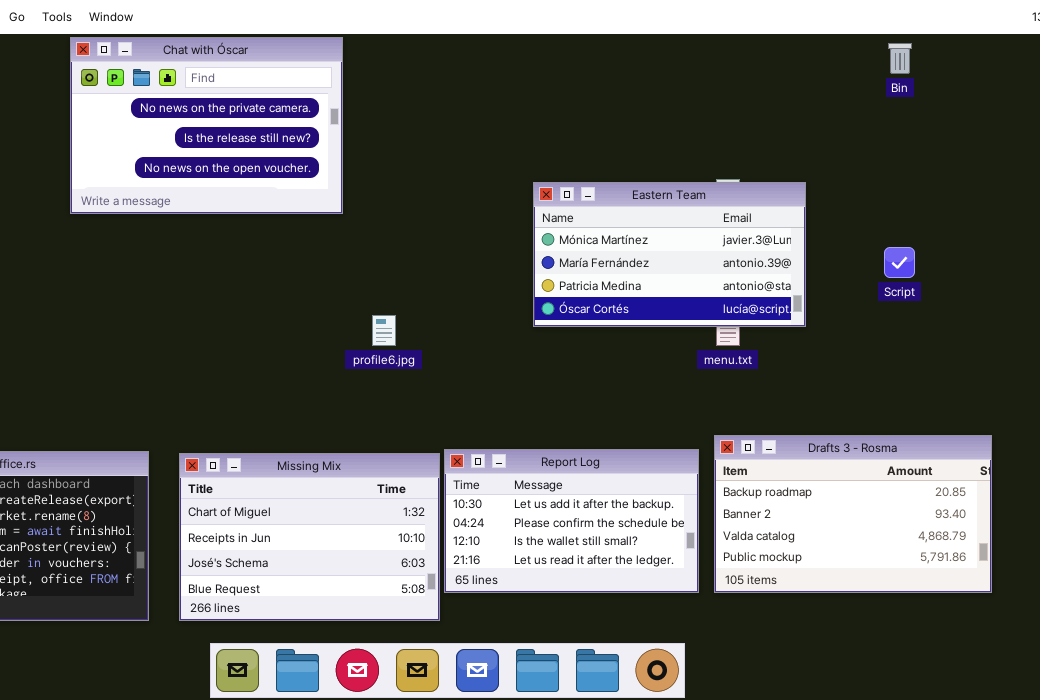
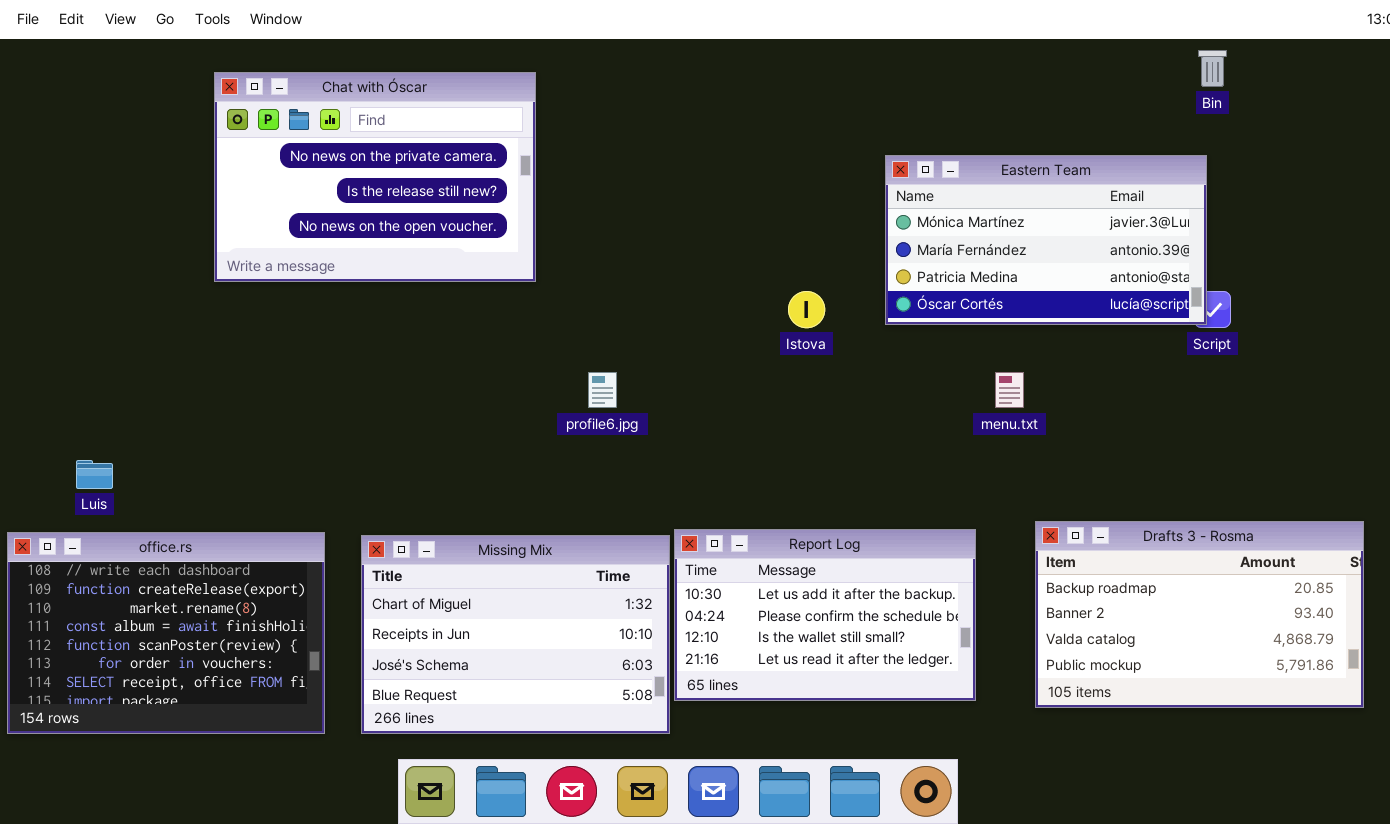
Chat with Óscar: [70,37,343,214] -> [214,72,536,282], moved
Eastern Team: [533,182,806,327] -> [885,155,1207,325], moved
Drafts 3 - Rosma: [714,435,992,593] -> [1035,521,1364,708], moved

